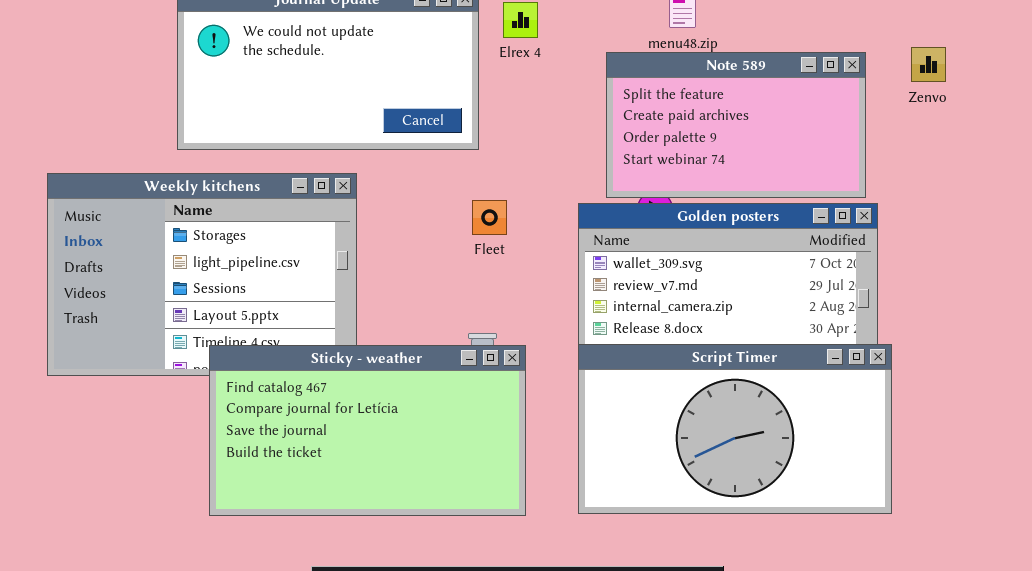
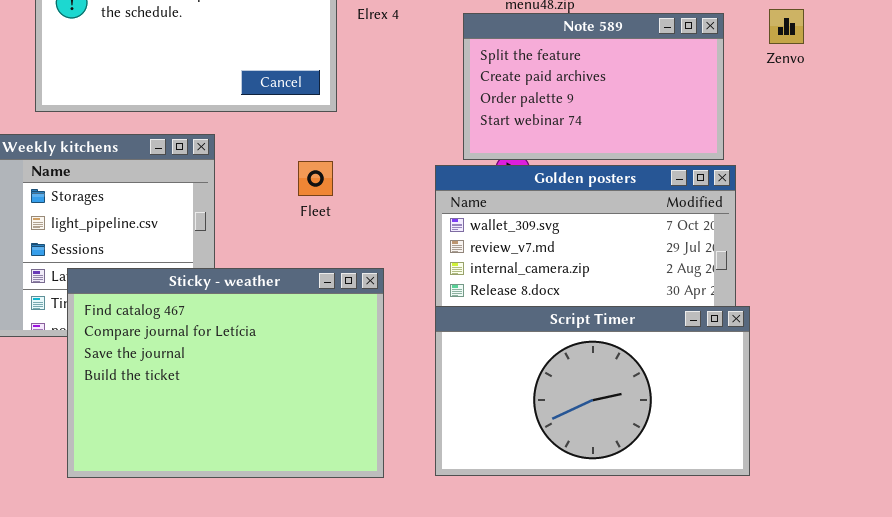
Fleet: [472,200,507,235] -> [298,161,333,196], moved
Sticky - weather: [209,345,526,516] -> [67,268,384,478], resized

